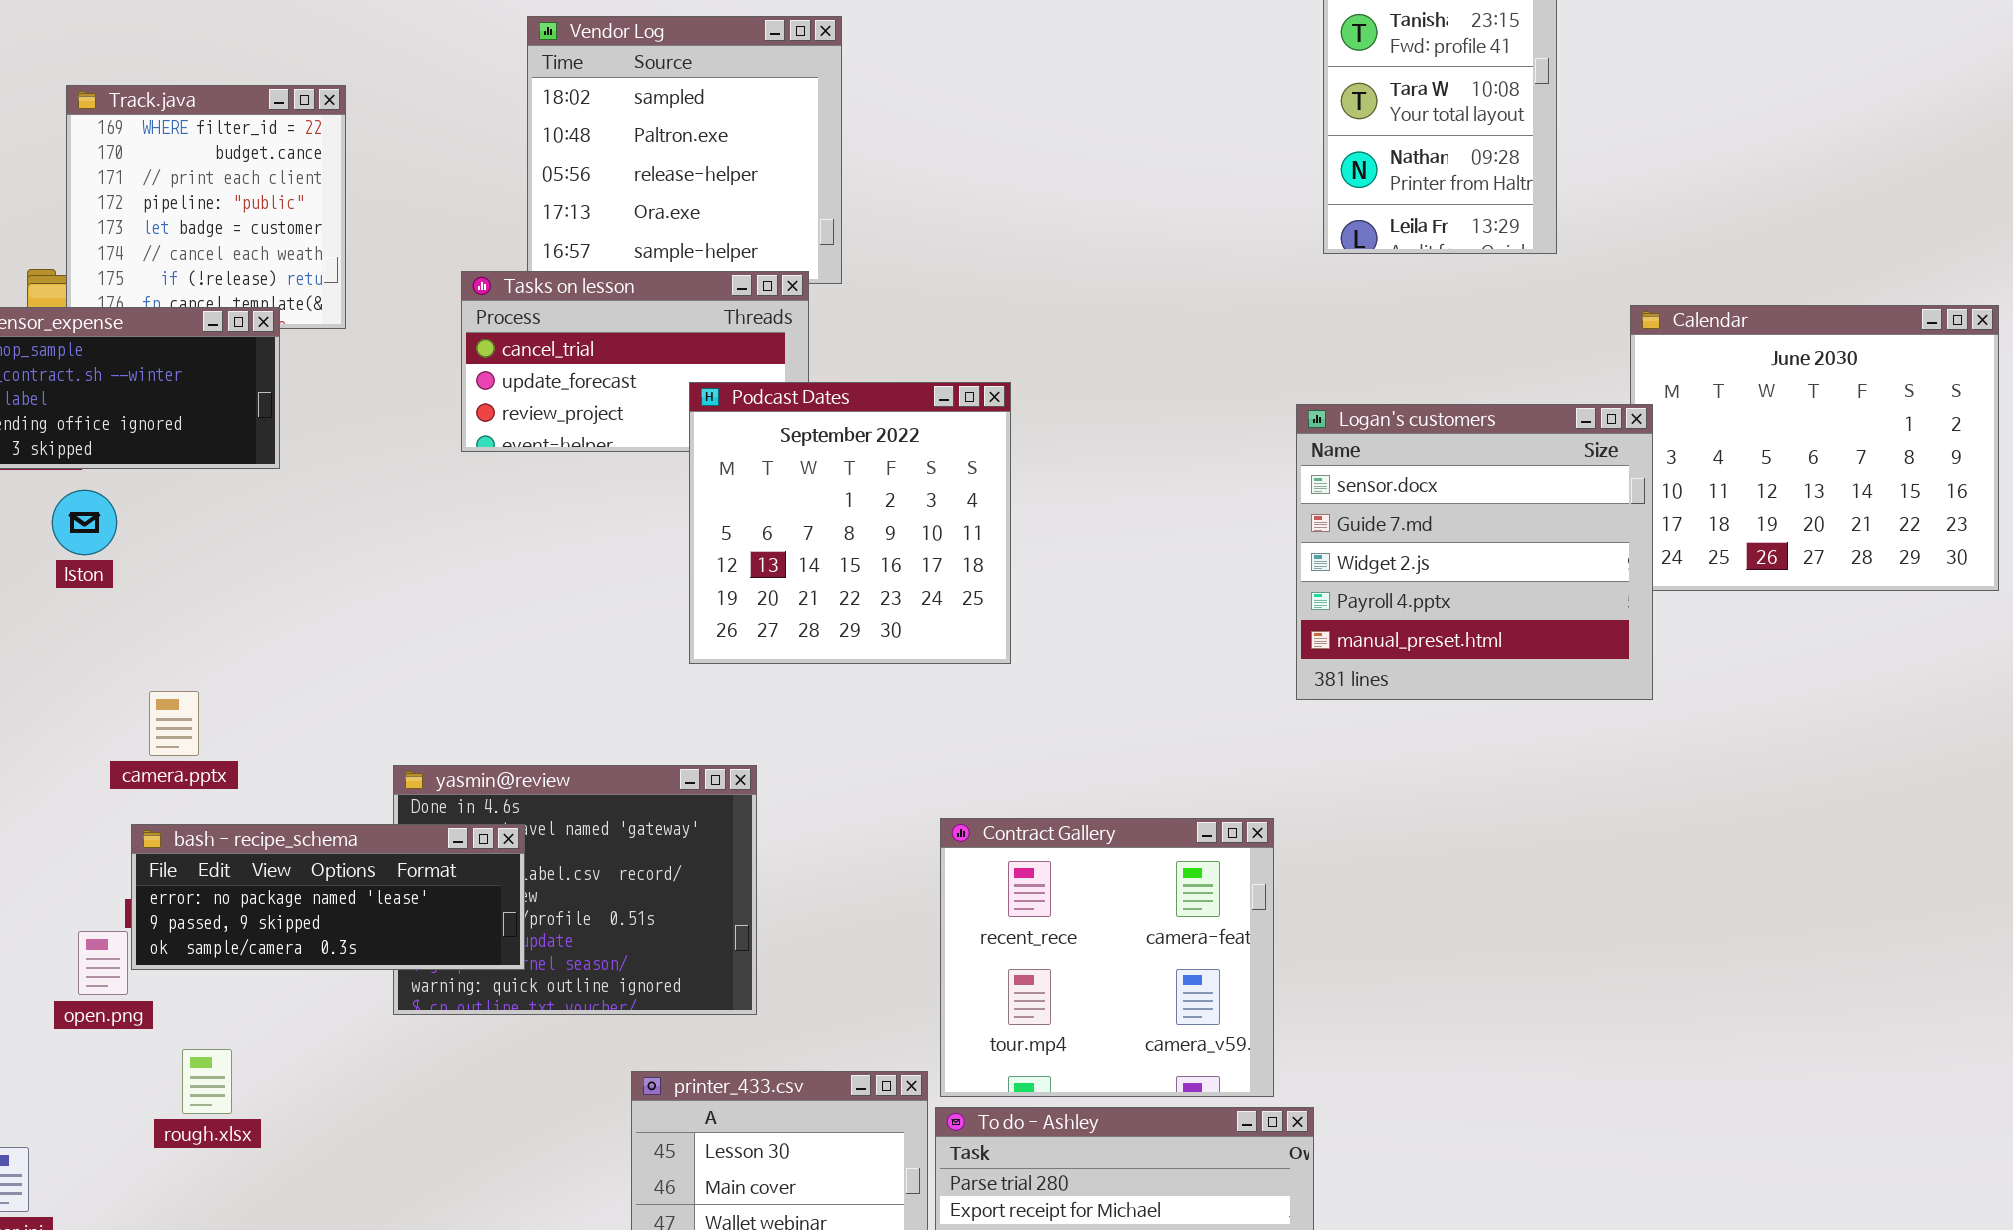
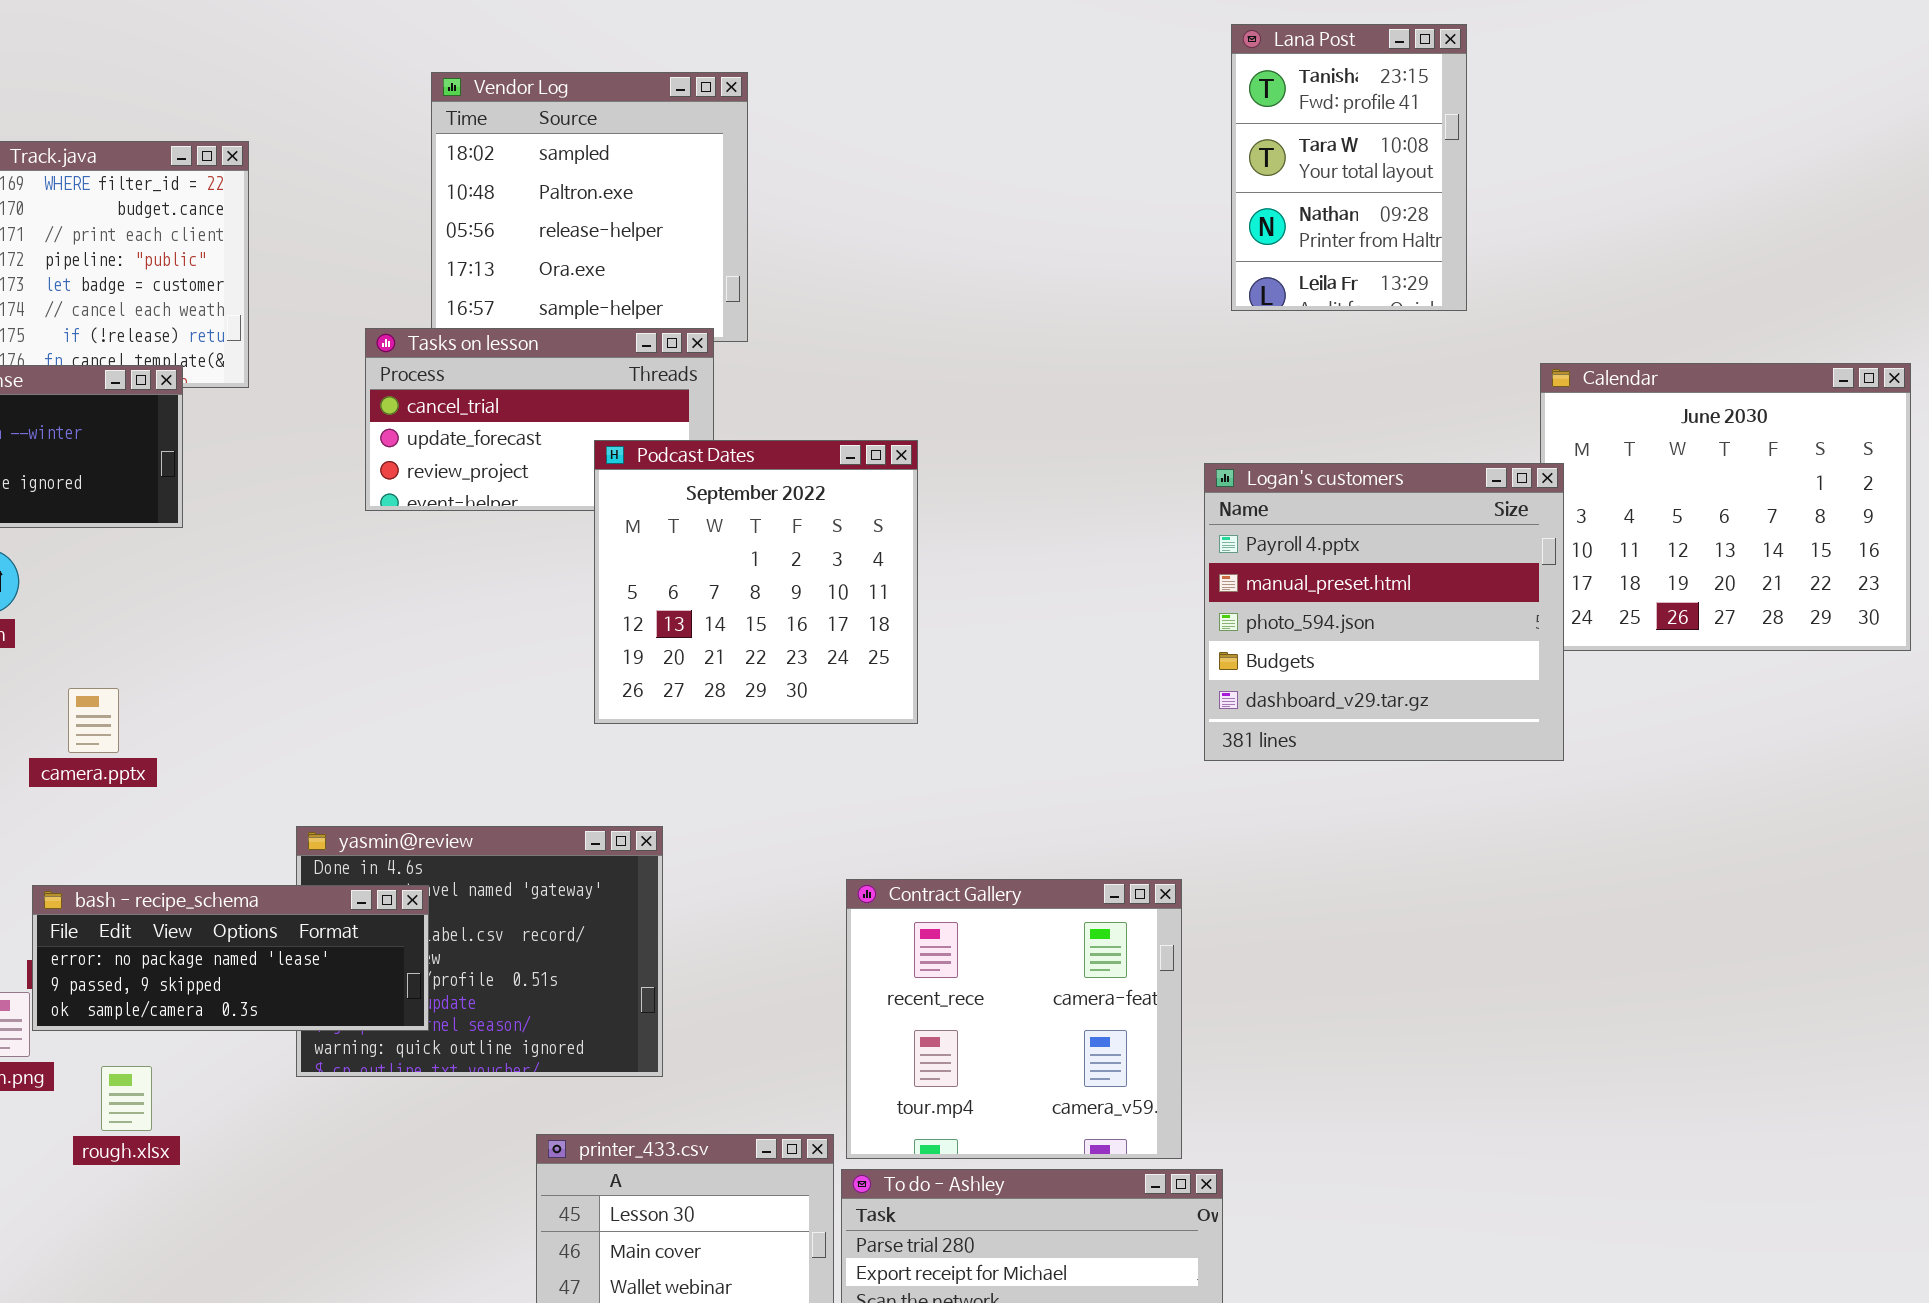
Logan's customers: [1296,404,1653,700] -> [1204,463,1564,761], scrolled down 3 rows
camera.pptx: [149,691,199,756] -> [68,688,119,753], moved
rough.xlsx: [182,1049,232,1114] -> [101,1066,152,1131], moved

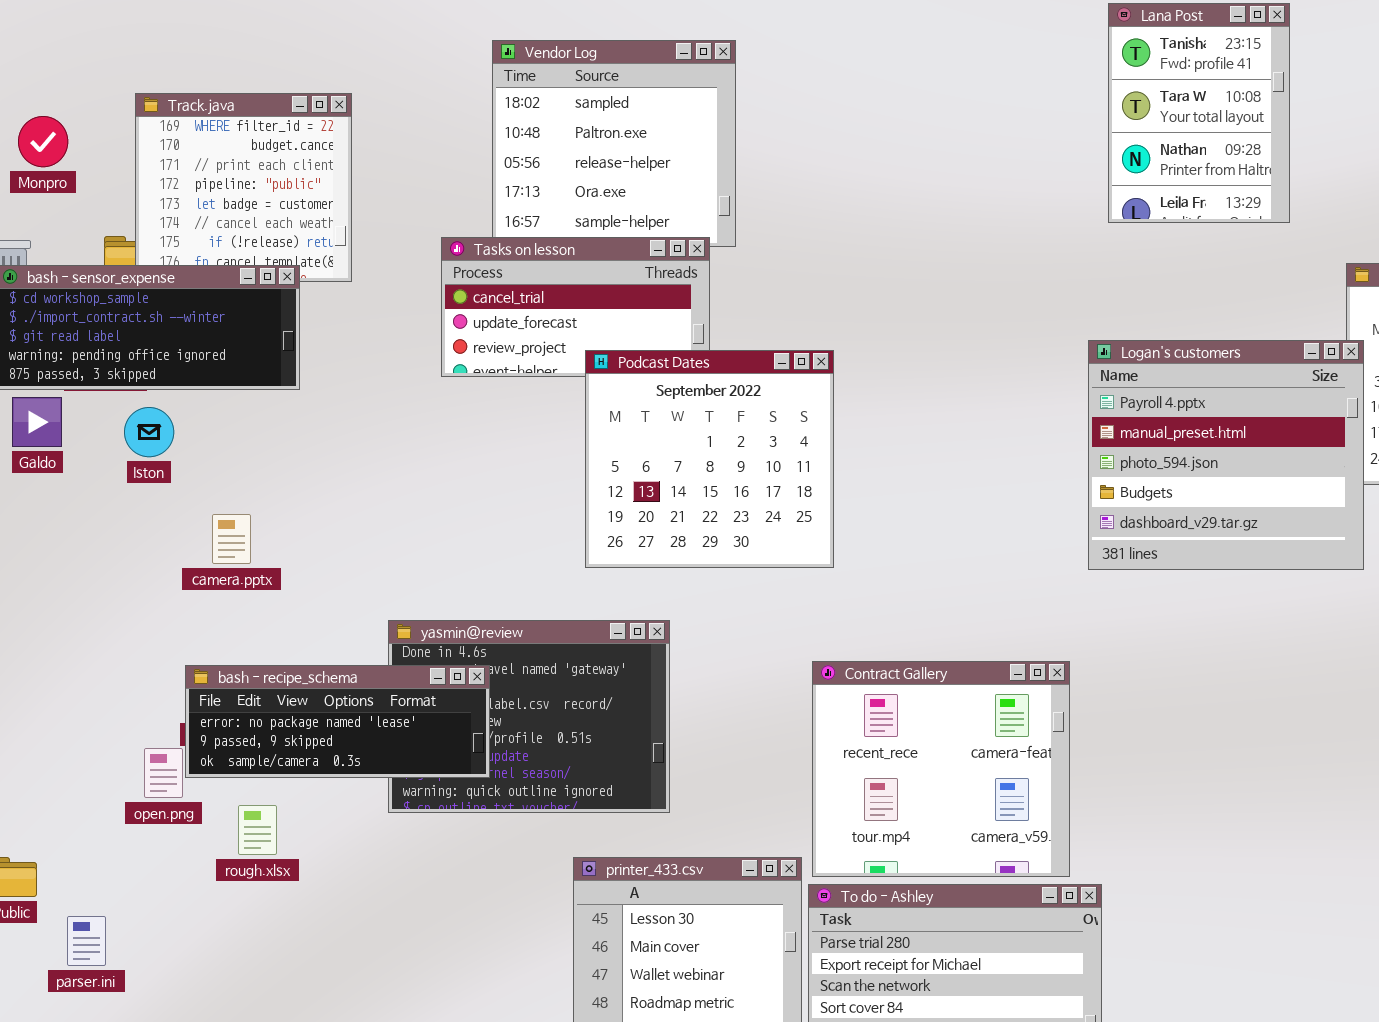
Podcast Dates: [594,440,918,724] -> [585,350,834,568], moved

